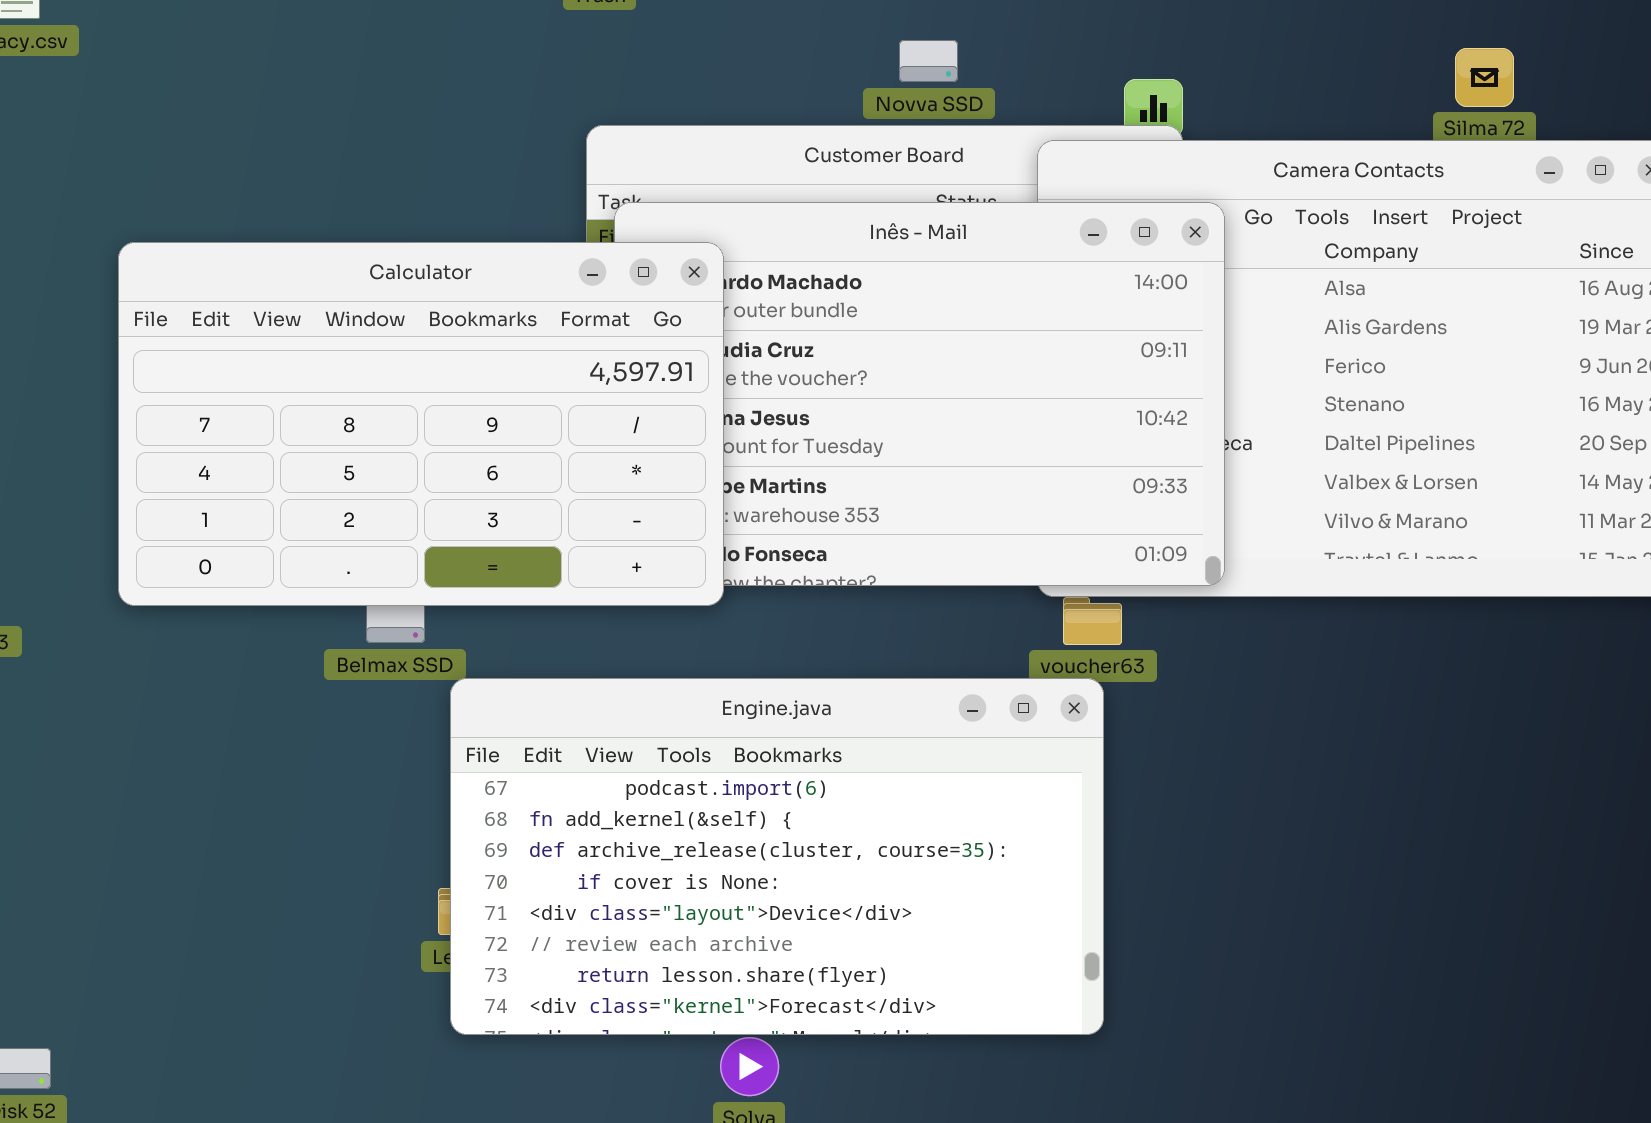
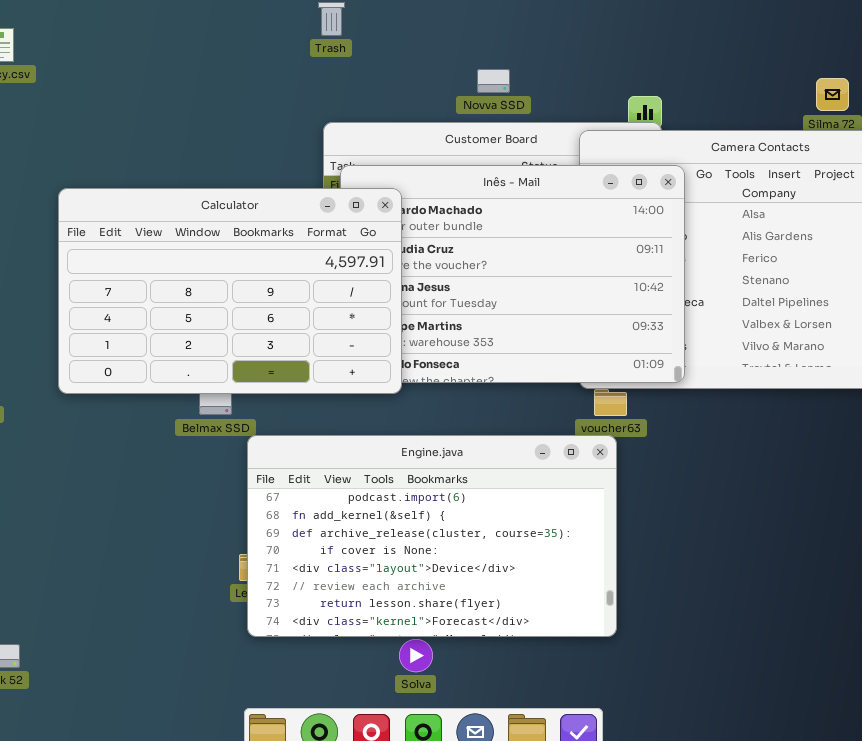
Novva SSD: [899,40,958,82] -> [477,69,510,93], moved

